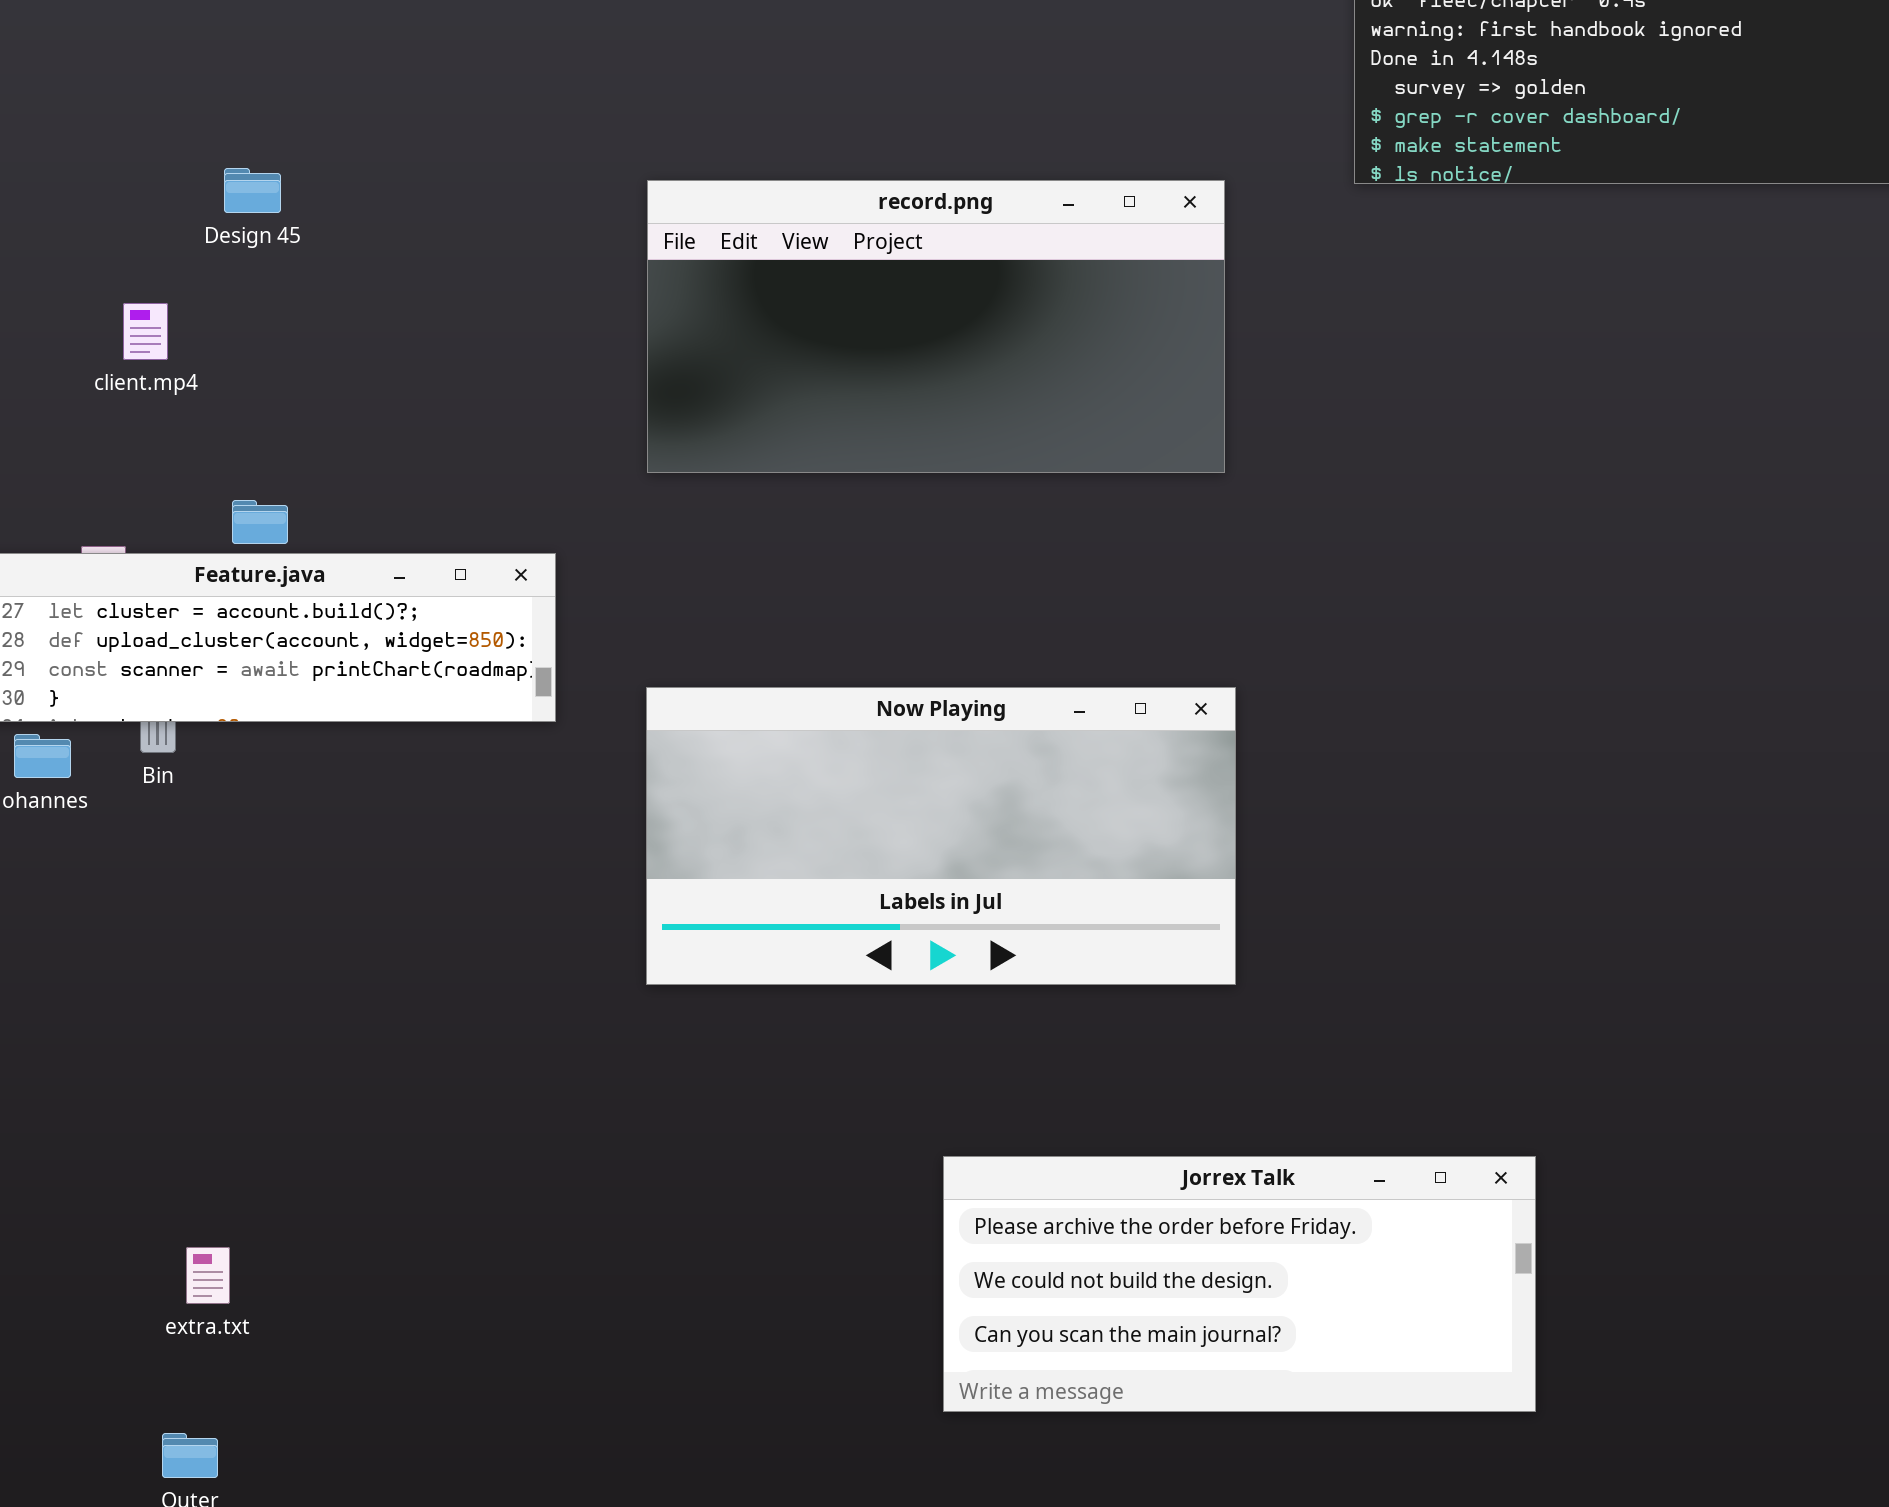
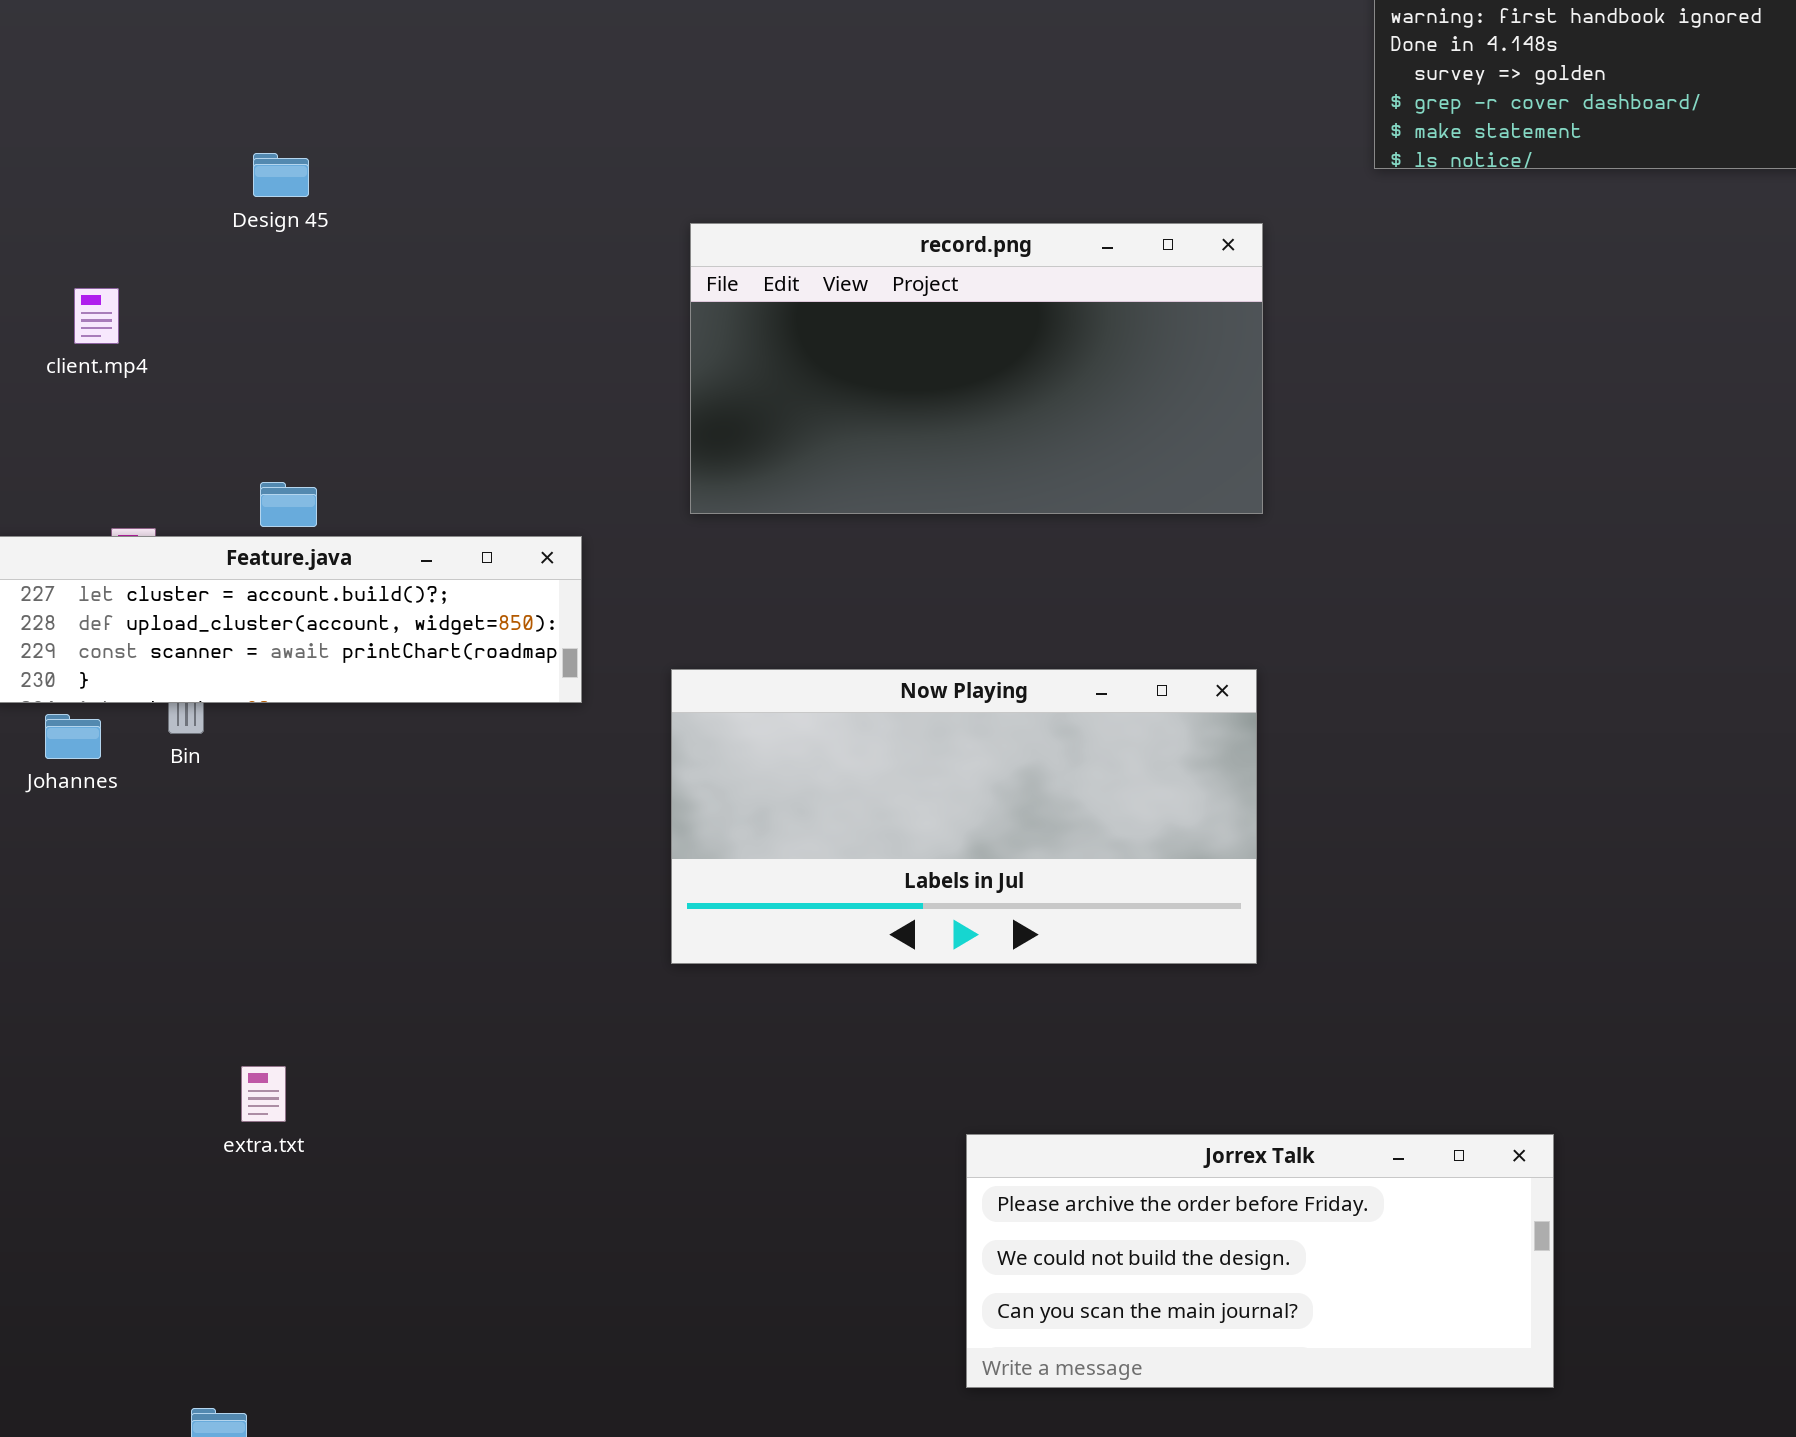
record.png: [647,180,1225,473] -> [690,223,1263,514], moved
client.mp4: [123,303,168,360] -> [74,288,119,344], moved
extra.txt: [186,1247,230,1304] -> [241,1066,286,1122], moved

